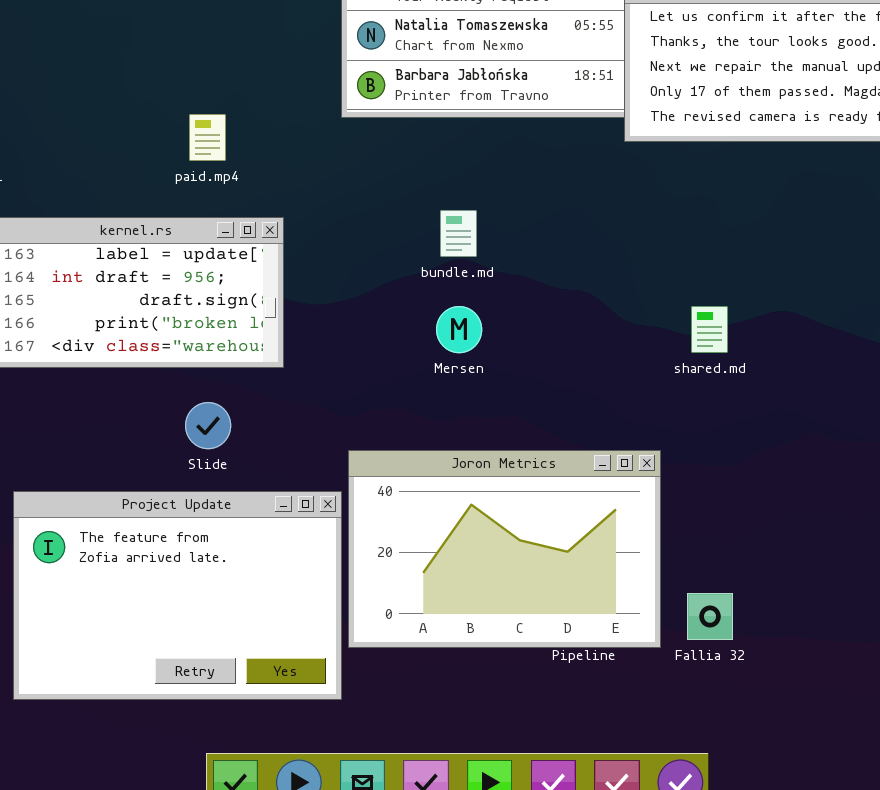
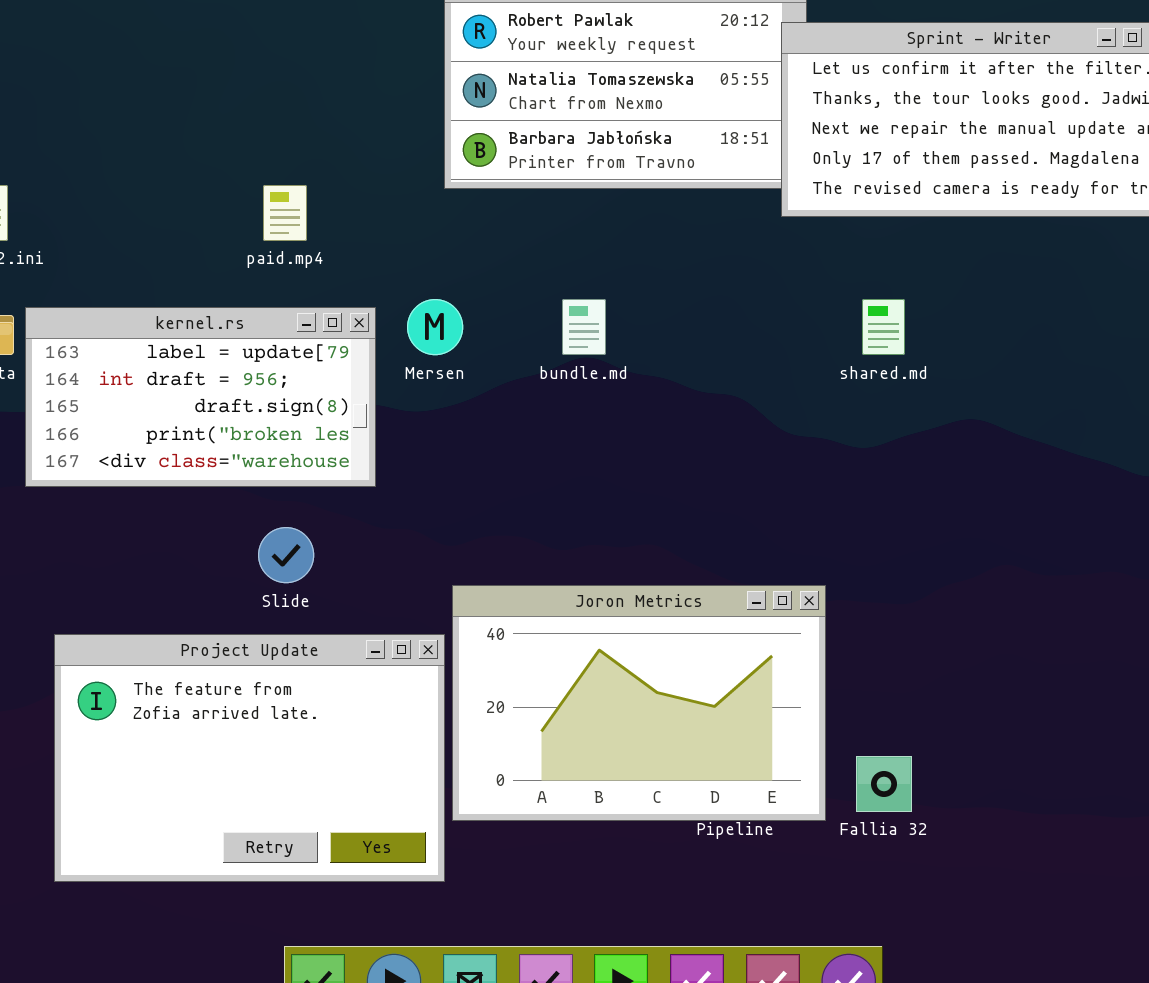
Mersen: [436,306,482,353] -> [407,299,463,355], moved
shared.md: [691,306,728,353] -> [862,299,905,355], moved

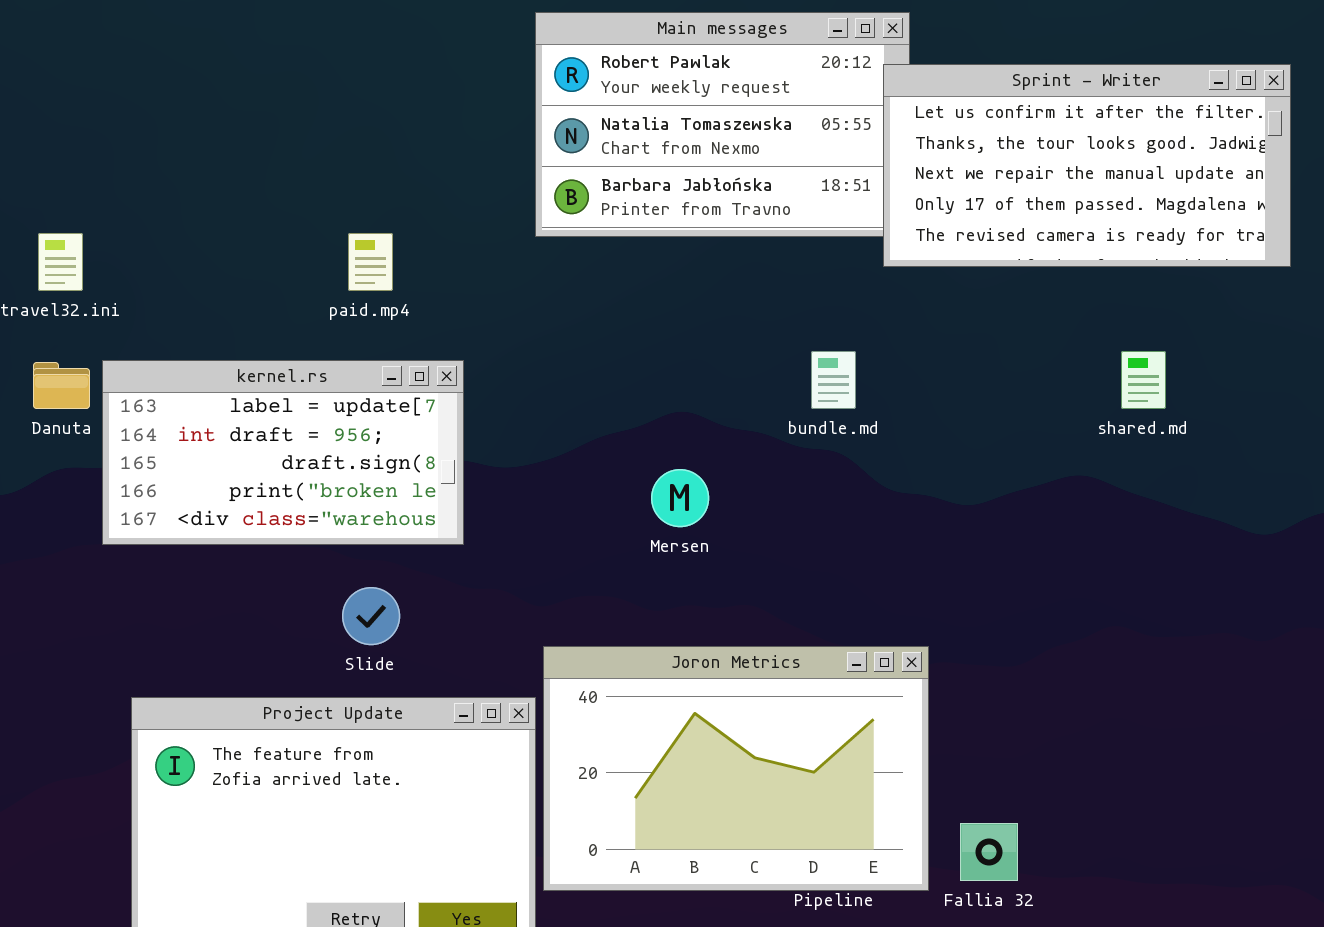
Mersen: [407,299,463,355] -> [651,469,709,527], moved
bundle.md: [562,299,606,355] -> [811,351,856,409], moved
shared.md: [862,299,905,355] -> [1121,351,1166,409], moved

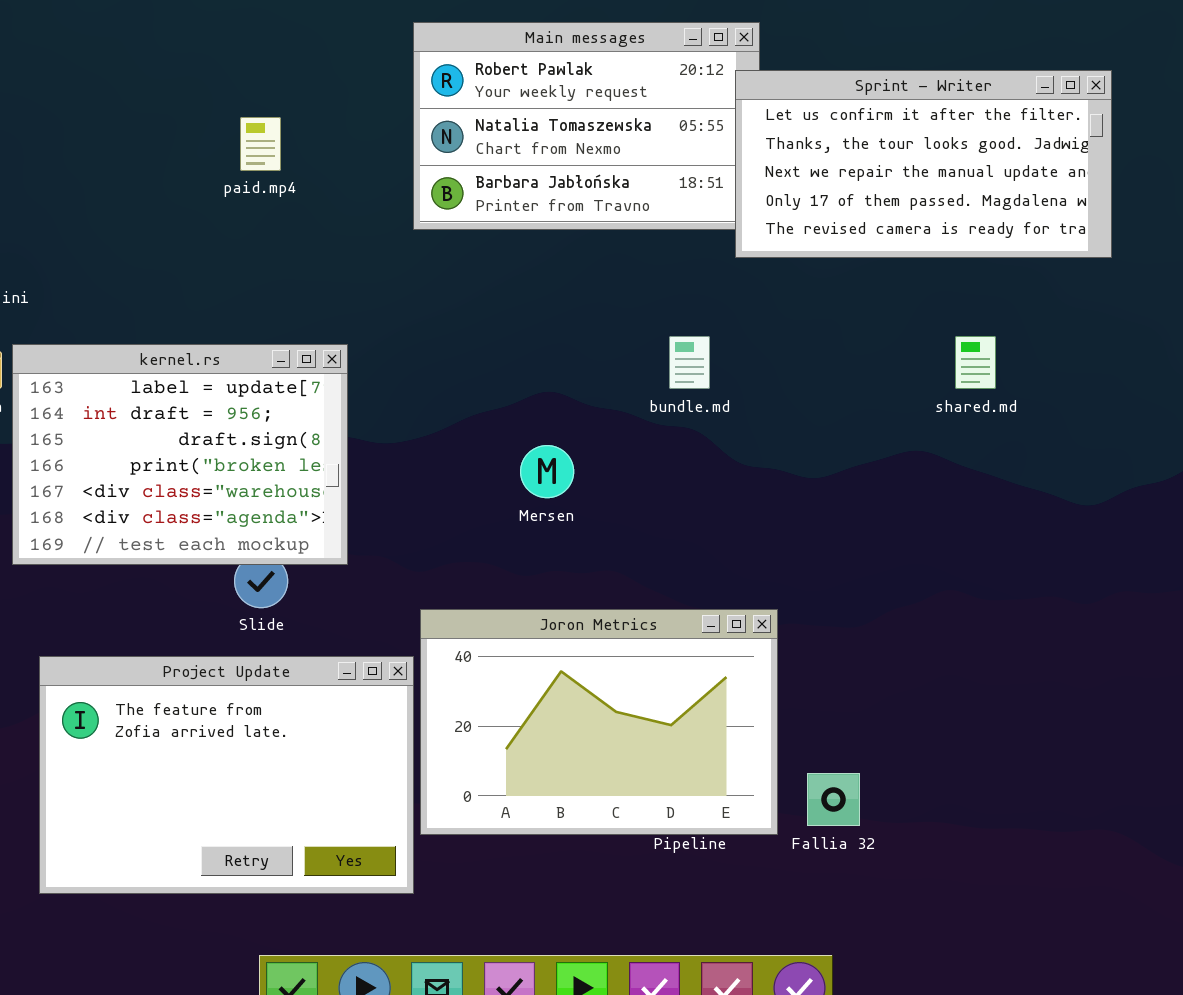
paid.mp4: [348,233,393,291] -> [240,117,281,171], moved
kernel.rs: [102,360,464,545] -> [12,344,348,565], resized

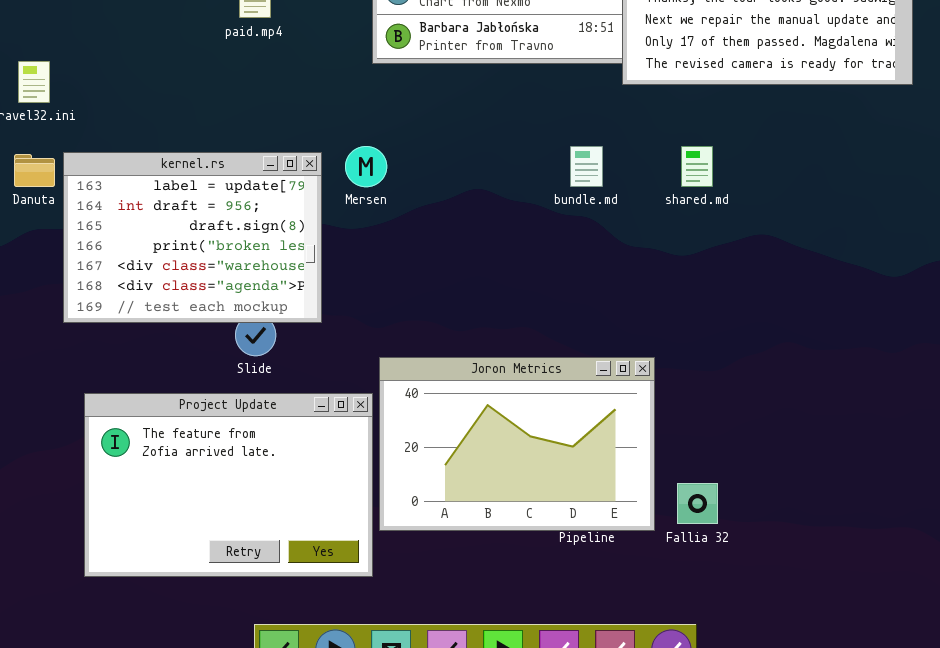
shared.md: [955,336,996,389] -> [681,146,713,187], moved
Mersen: [520,445,574,498] -> [345,146,387,187], moved

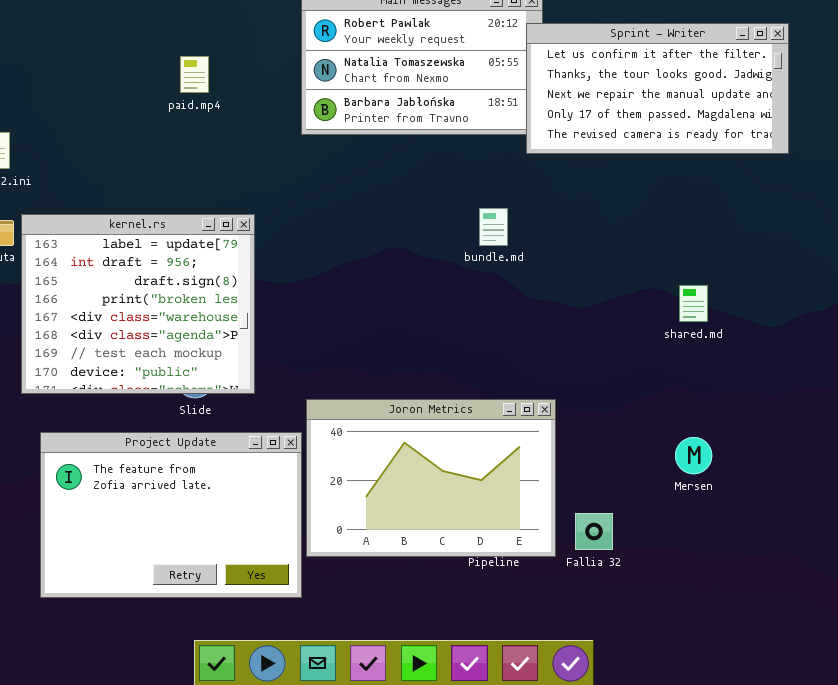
Mersen: [345,146,387,187] -> [675,437,712,474], moved
shared.md: [681,146,713,187] -> [679,285,708,322], moved
kernel.rs: [63,152,322,323] -> [21,214,255,394], resized

